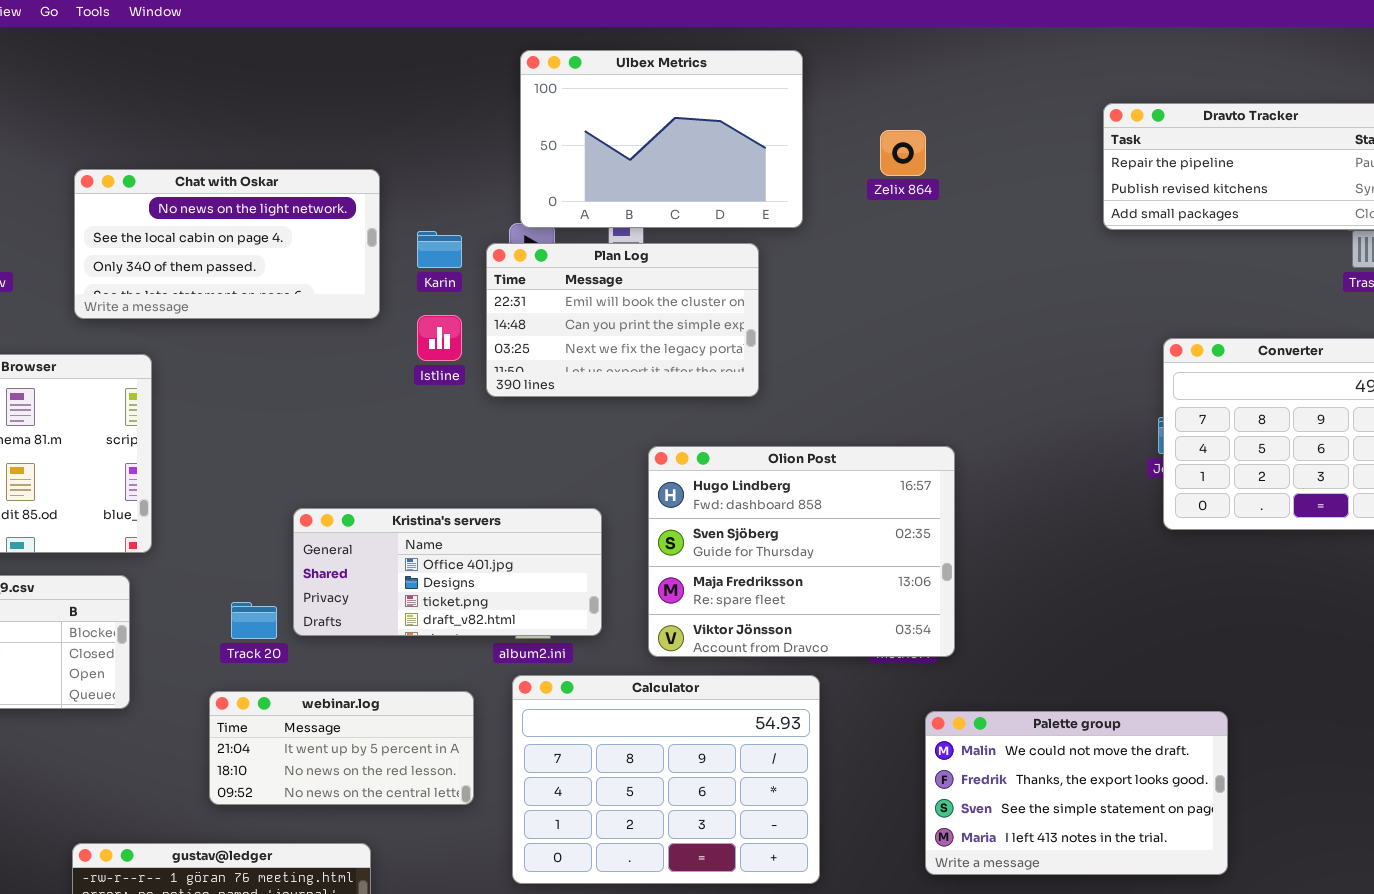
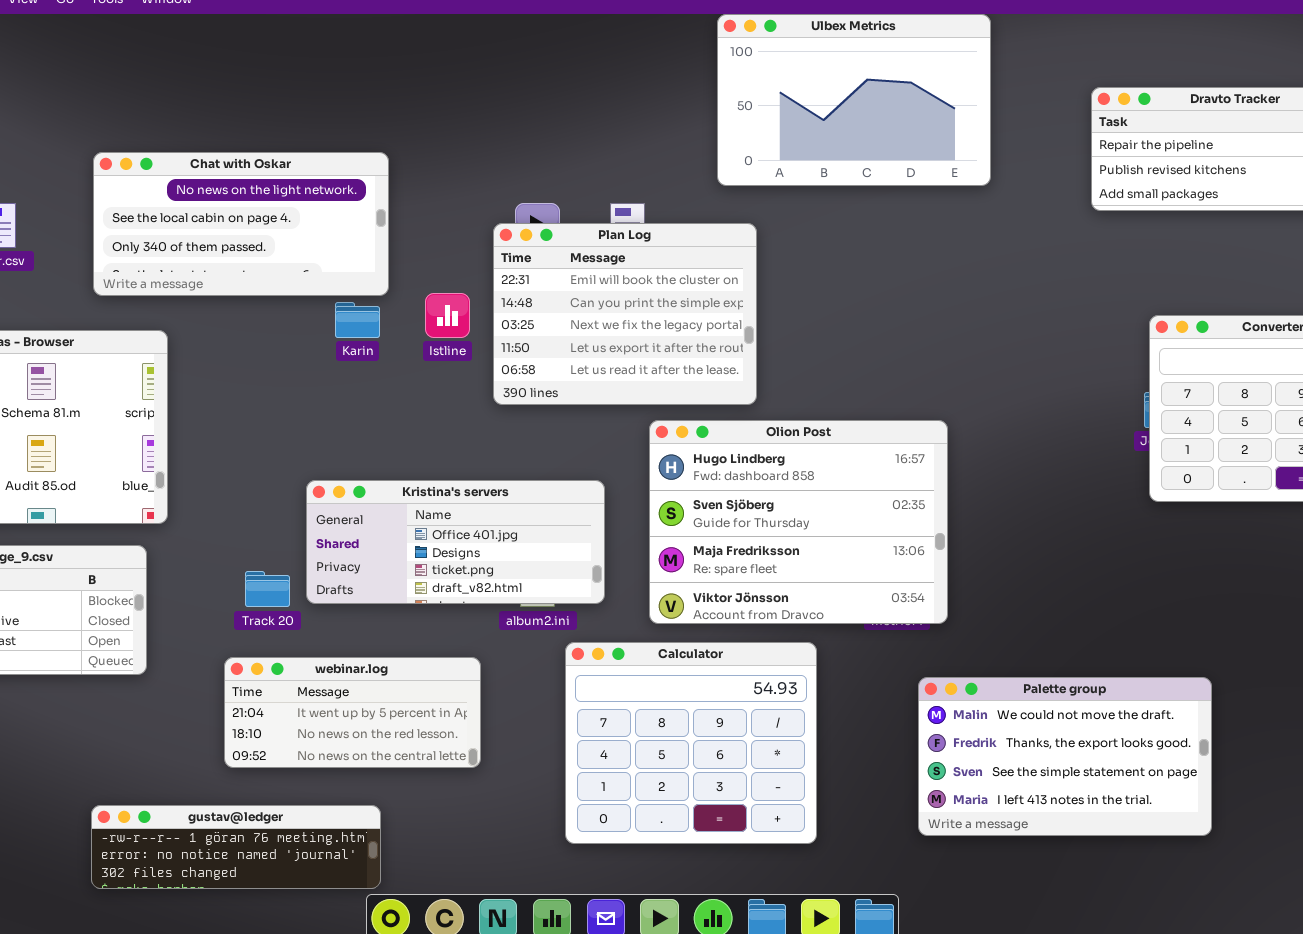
Ulbex Metrics: [520,50,803,228] -> [717,14,991,186], moved
Karin: [417,231,462,268] -> [335,302,380,338], moved
Plan Log: [486,243,759,397] -> [493,223,757,405], resized
Calculator: [512,675,820,884] -> [565,642,817,844], resized

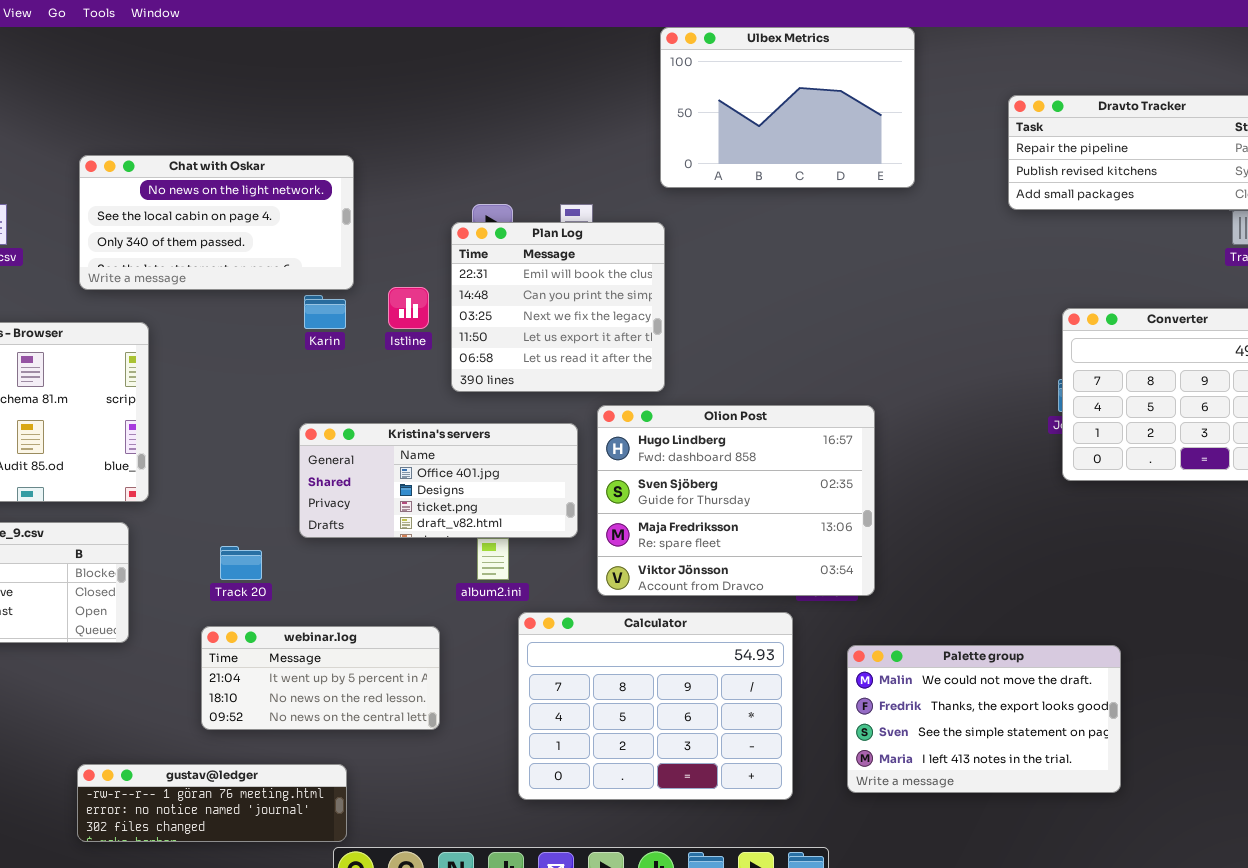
Plan Log: [493,223,757,405] -> [451,222,665,392], resized
Kristina's servers: [306,480,605,604] -> [299,423,578,538], moved
Calculator: [565,642,817,844] -> [518,612,793,800], resized

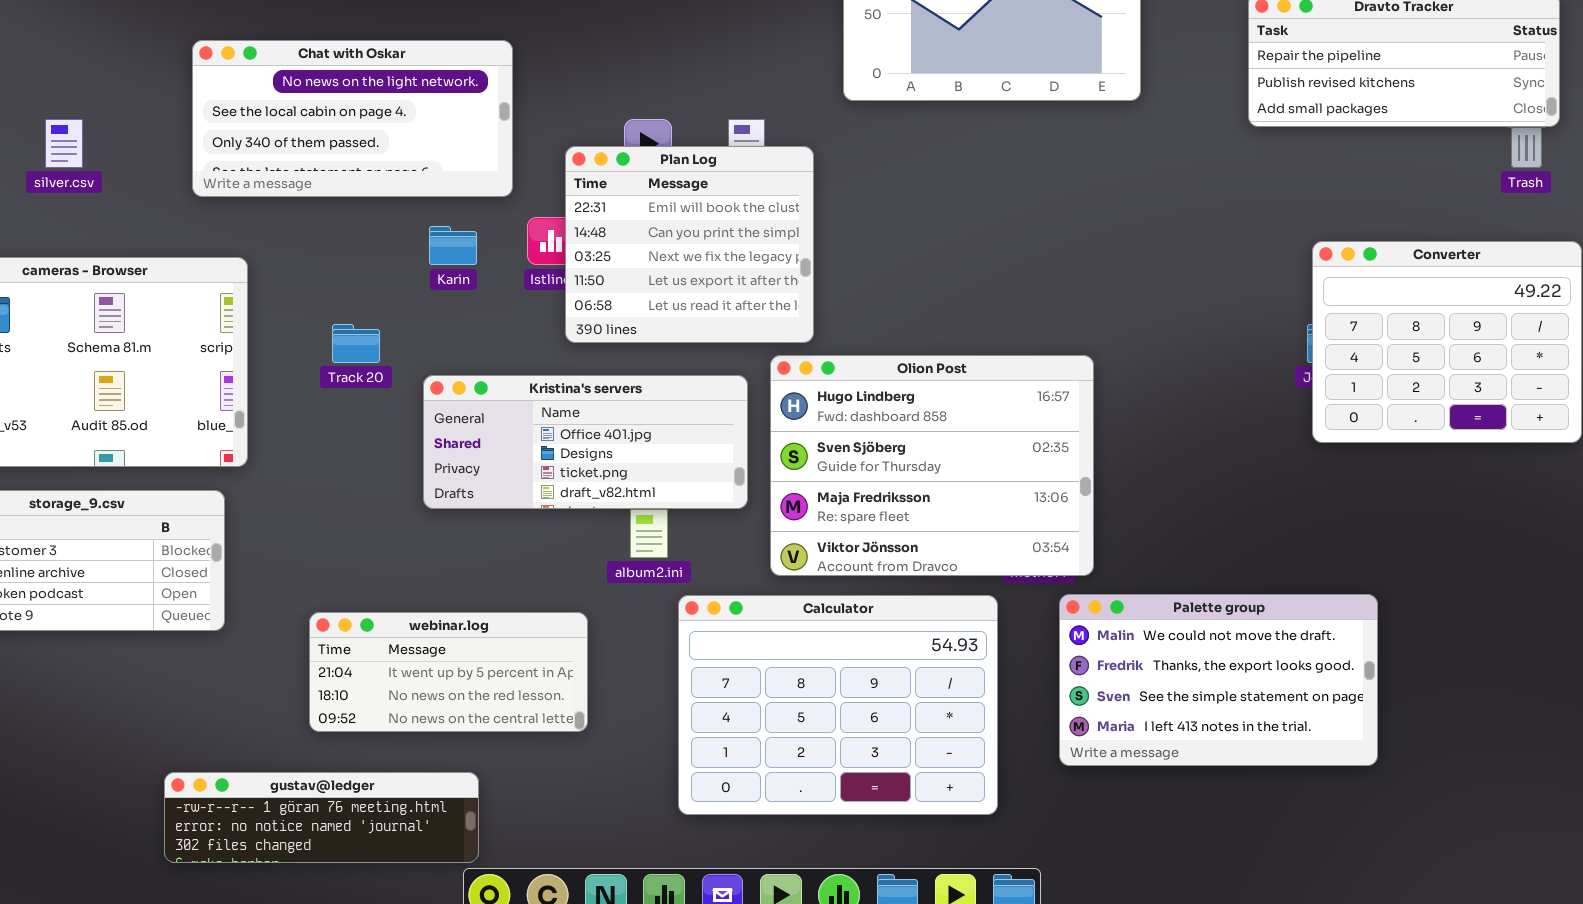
Chat with Oskar: [79,155,354,290] -> [192,40,513,197], moved
Plan Log: [451,222,665,392] -> [565,146,814,343], moved
Track 20: [220,546,262,580] -> [332,324,380,363], moved
Palette group: [847,645,1121,793] -> [1059,594,1378,766], moved

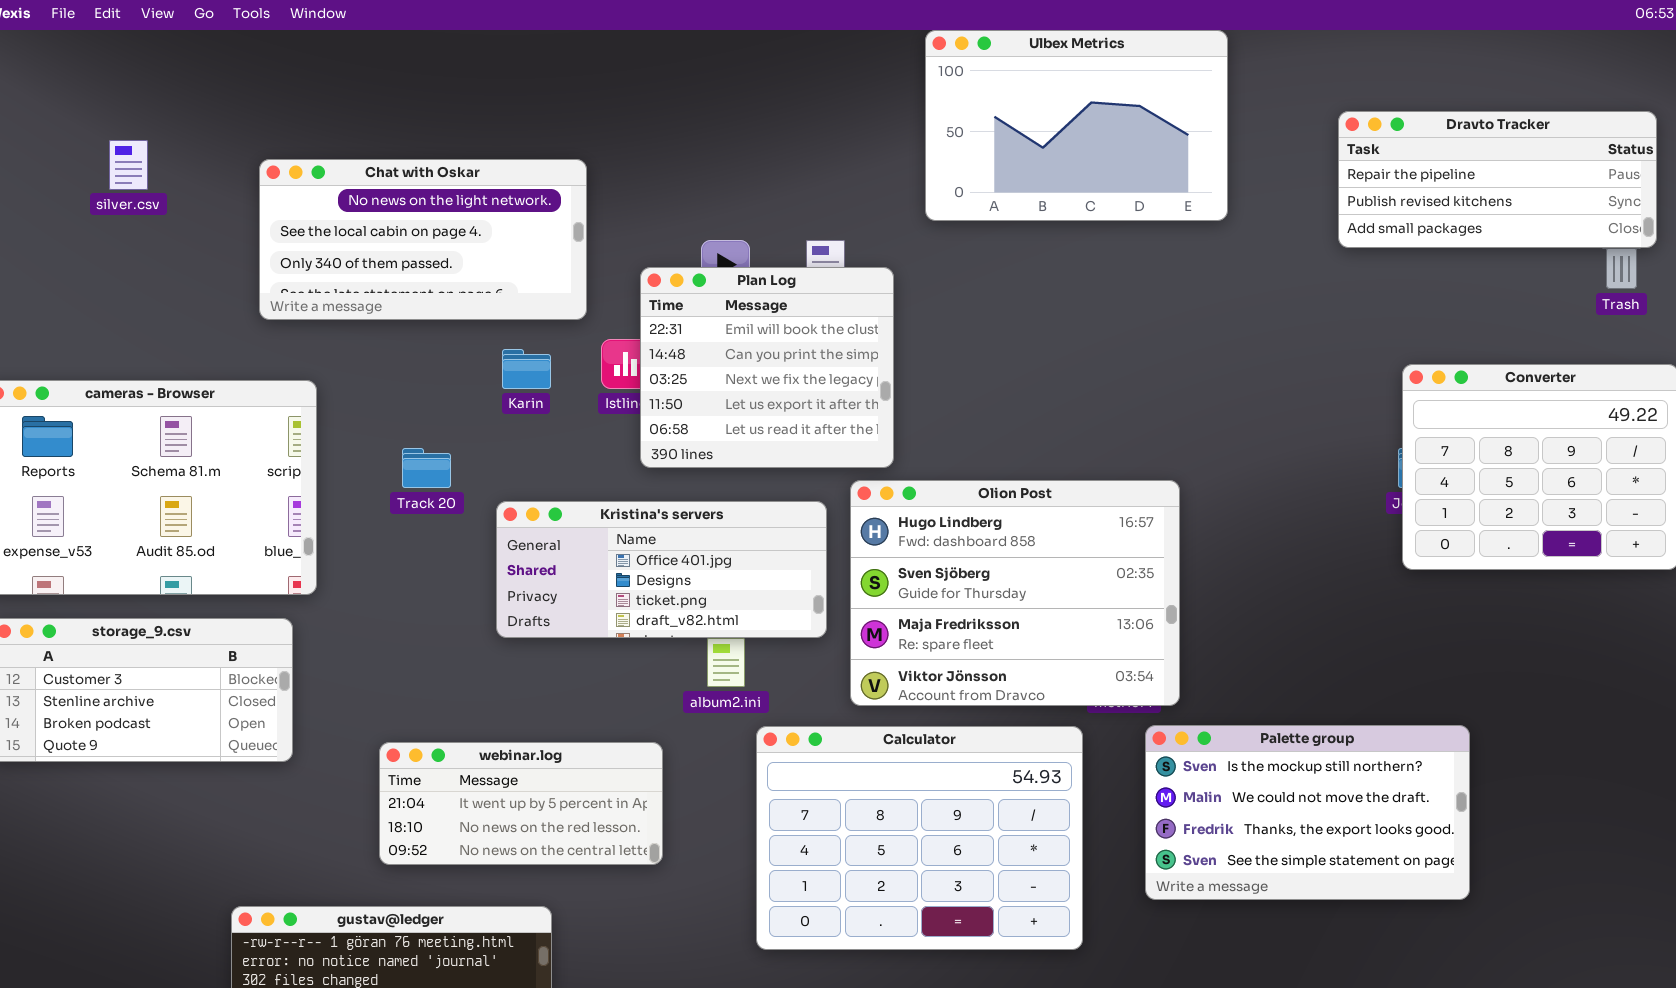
silver.csv: [45,119,83,168] -> [109,140,148,190], moved
Palette group: [1059,594,1378,766] -> [1145,725,1470,900], scrolled up 1 row

